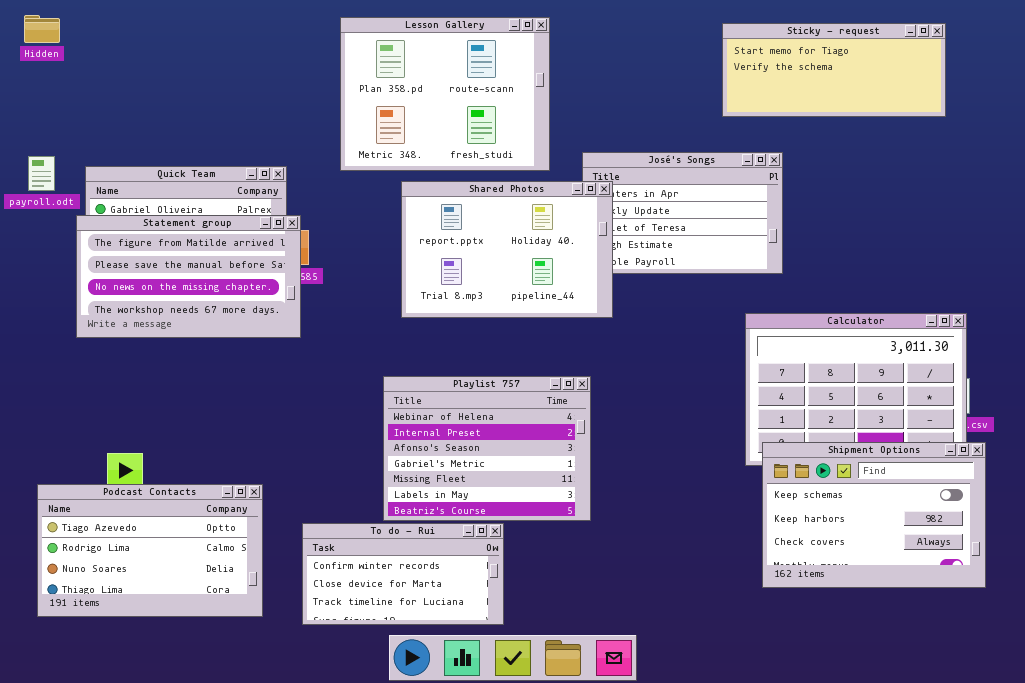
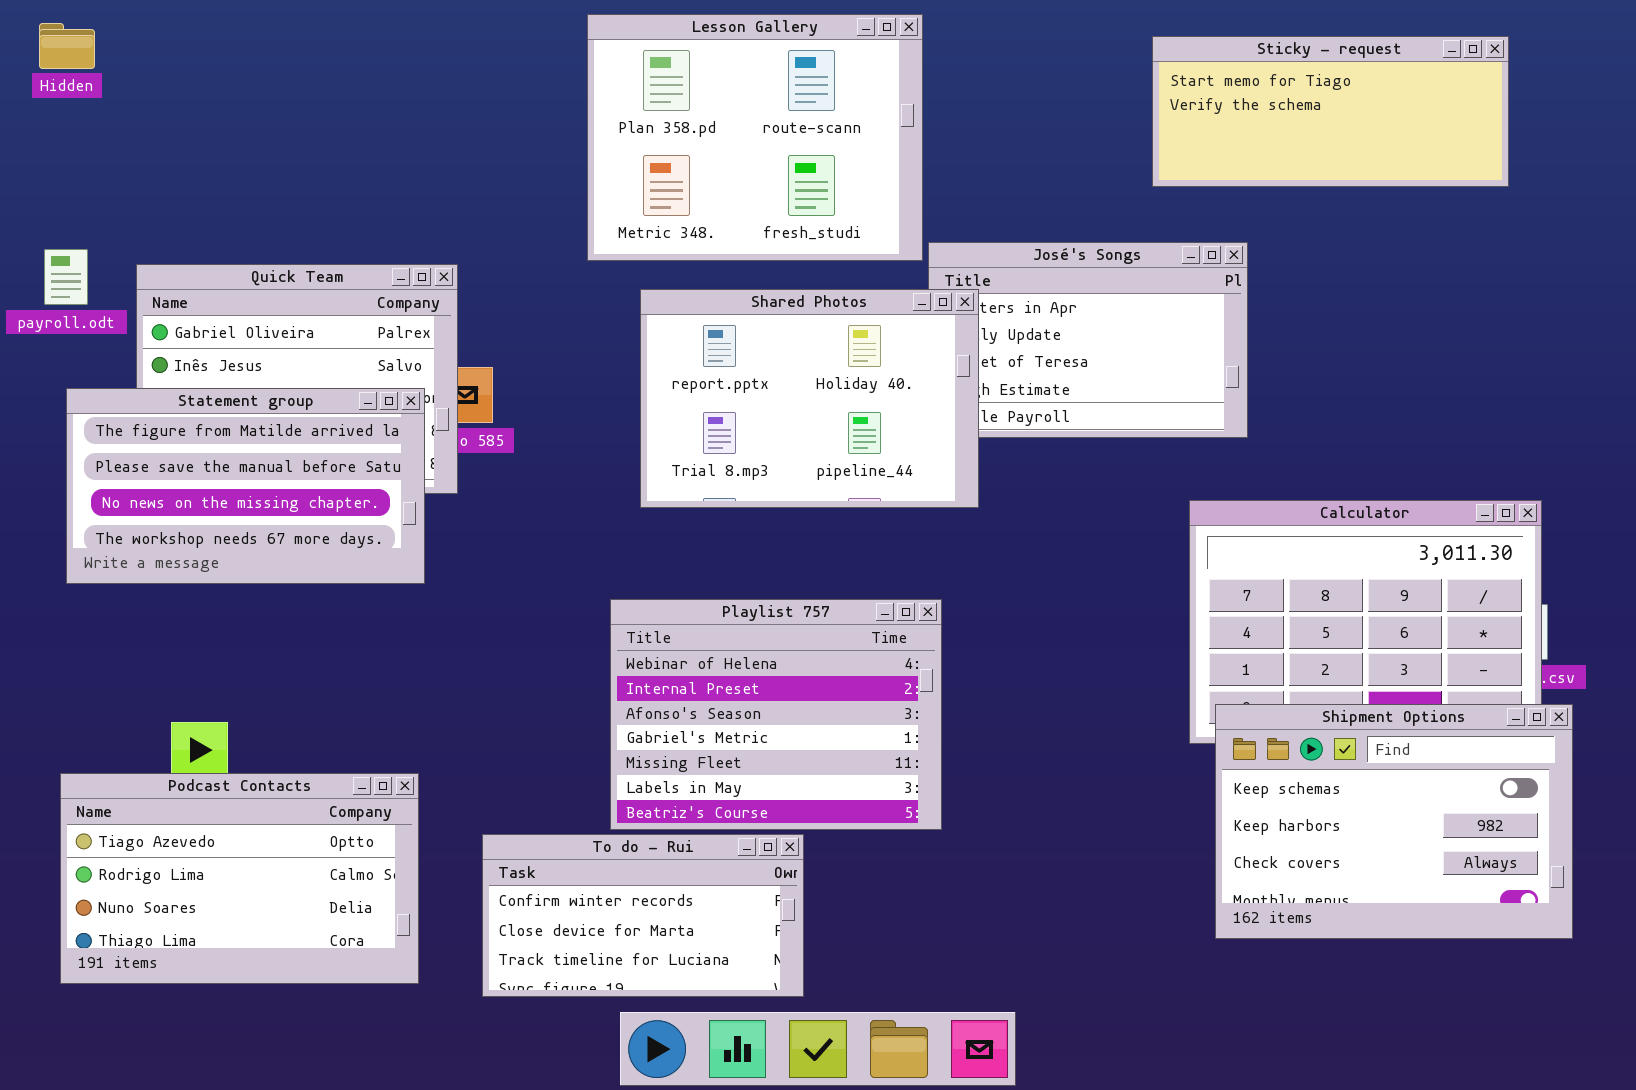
Lesson Gallery: [340,17,550,171] -> [587,14,923,261], moved
Statement group: [76,215,301,338] -> [66,388,425,584], moved

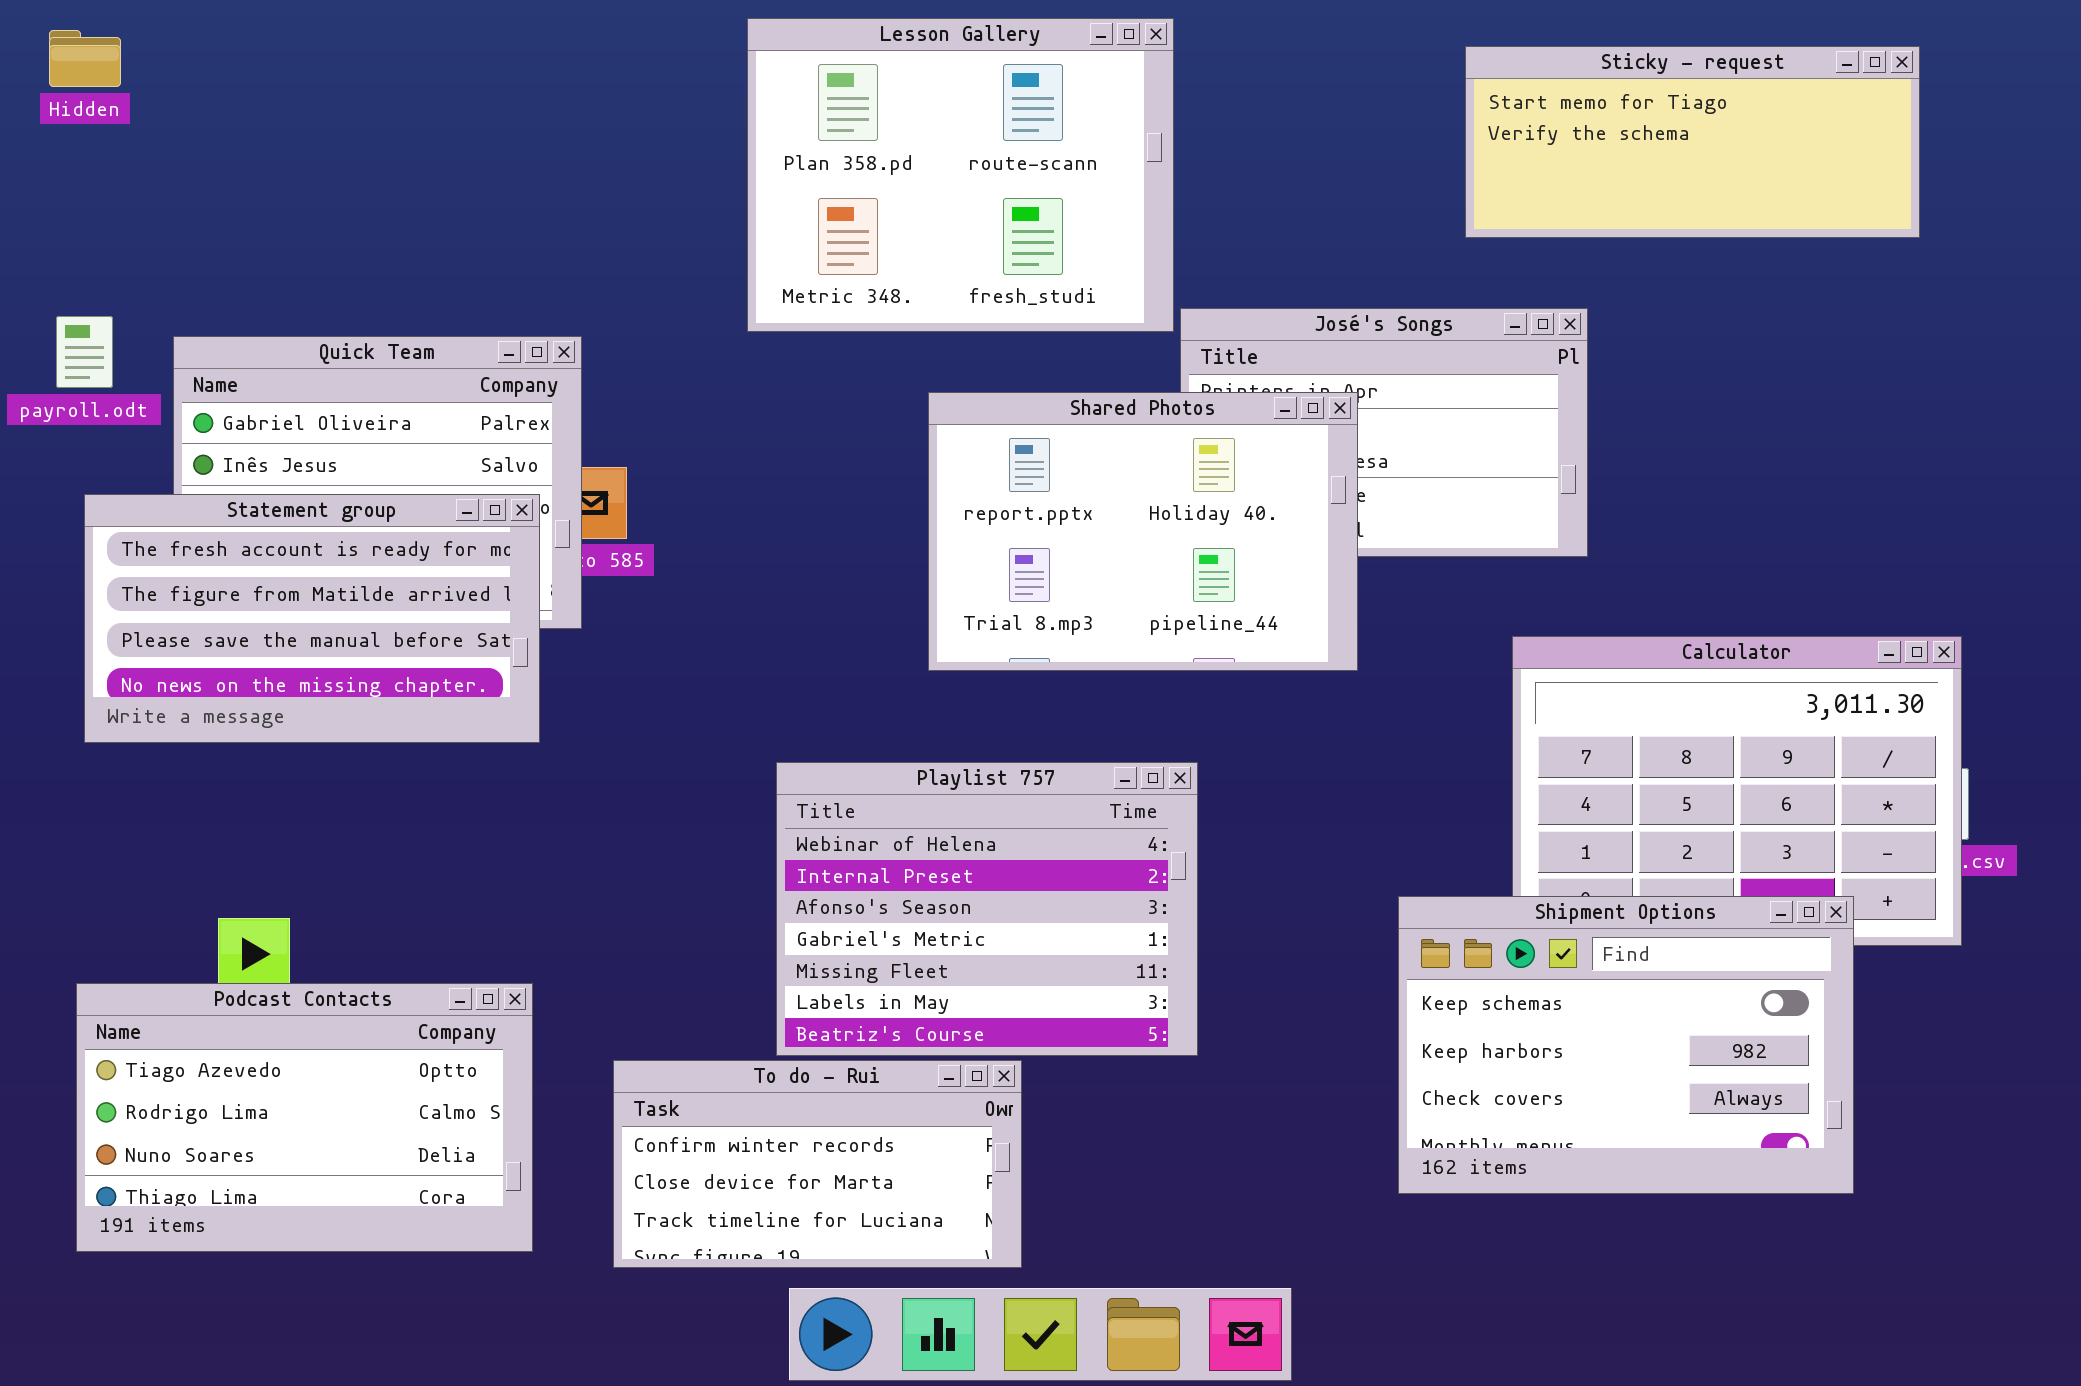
Shared Photos: [640,289,979,508] -> [928,392,1358,671], moved
Statement group: [66,388,425,584] -> [84,494,540,743], scrolled up 1 row
Shipment Options: [1215,704,1573,939] -> [1398,896,1854,1194], moved

